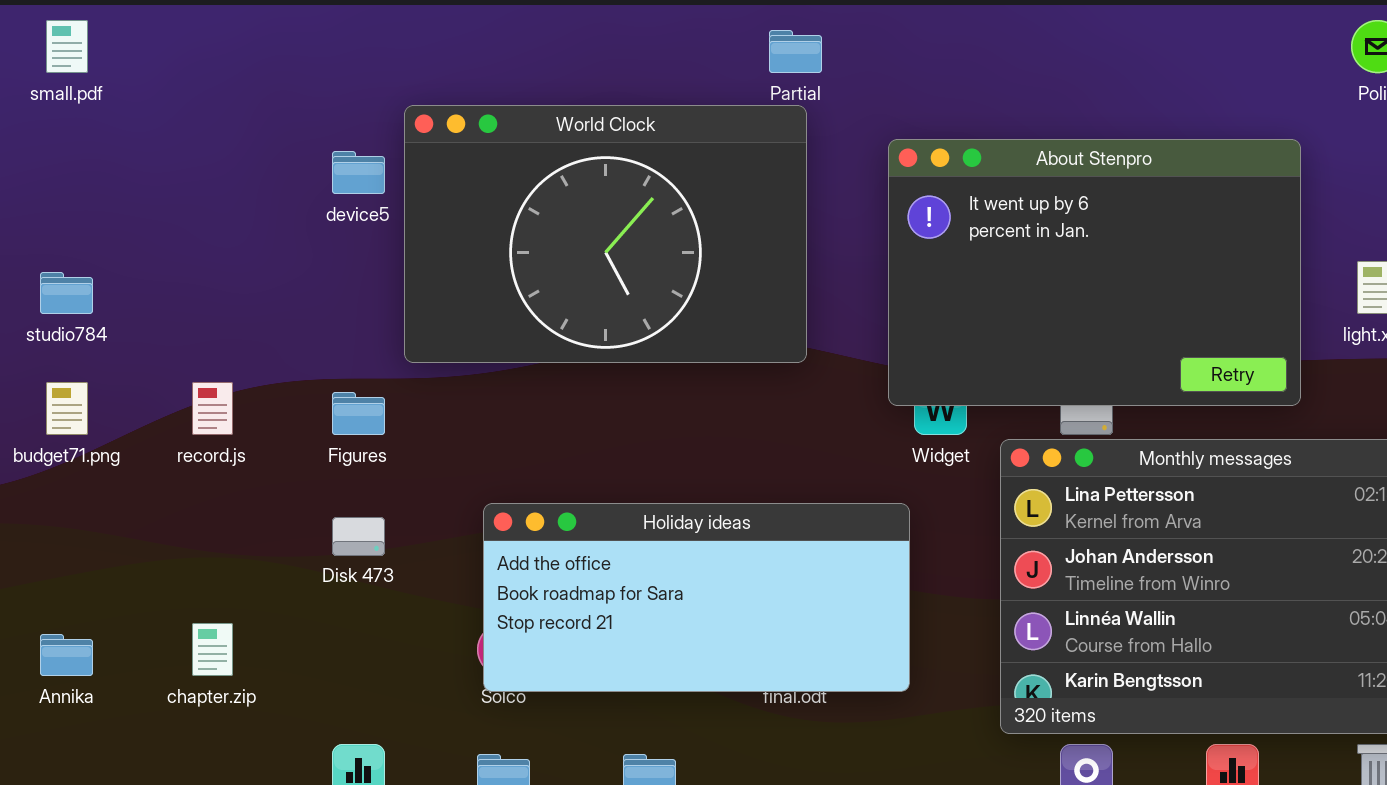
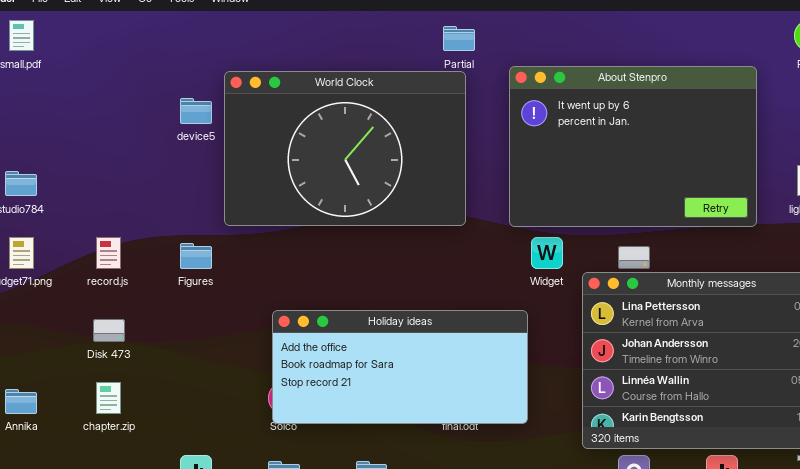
About Stenpro: [888,139,1301,406] -> [509,66,757,227], moved
Disk 473: [332,517,385,556] -> [93,319,125,342], moved

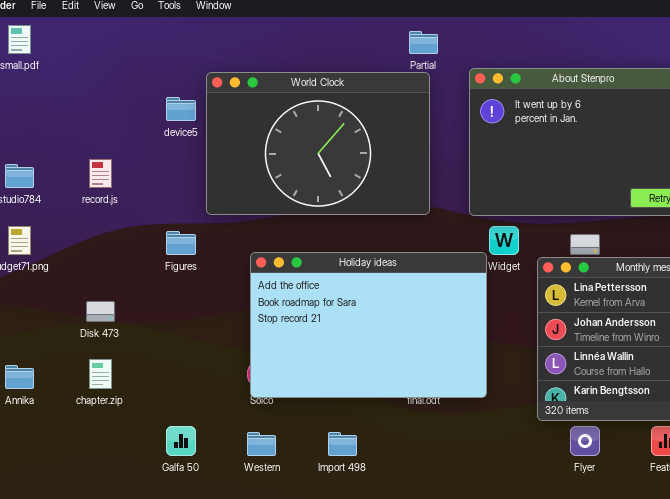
record.js: [96,237,121,269] -> [89,159,112,188], moved
Holiday ideas: [272,310,528,424] -> [250,252,487,398], resized

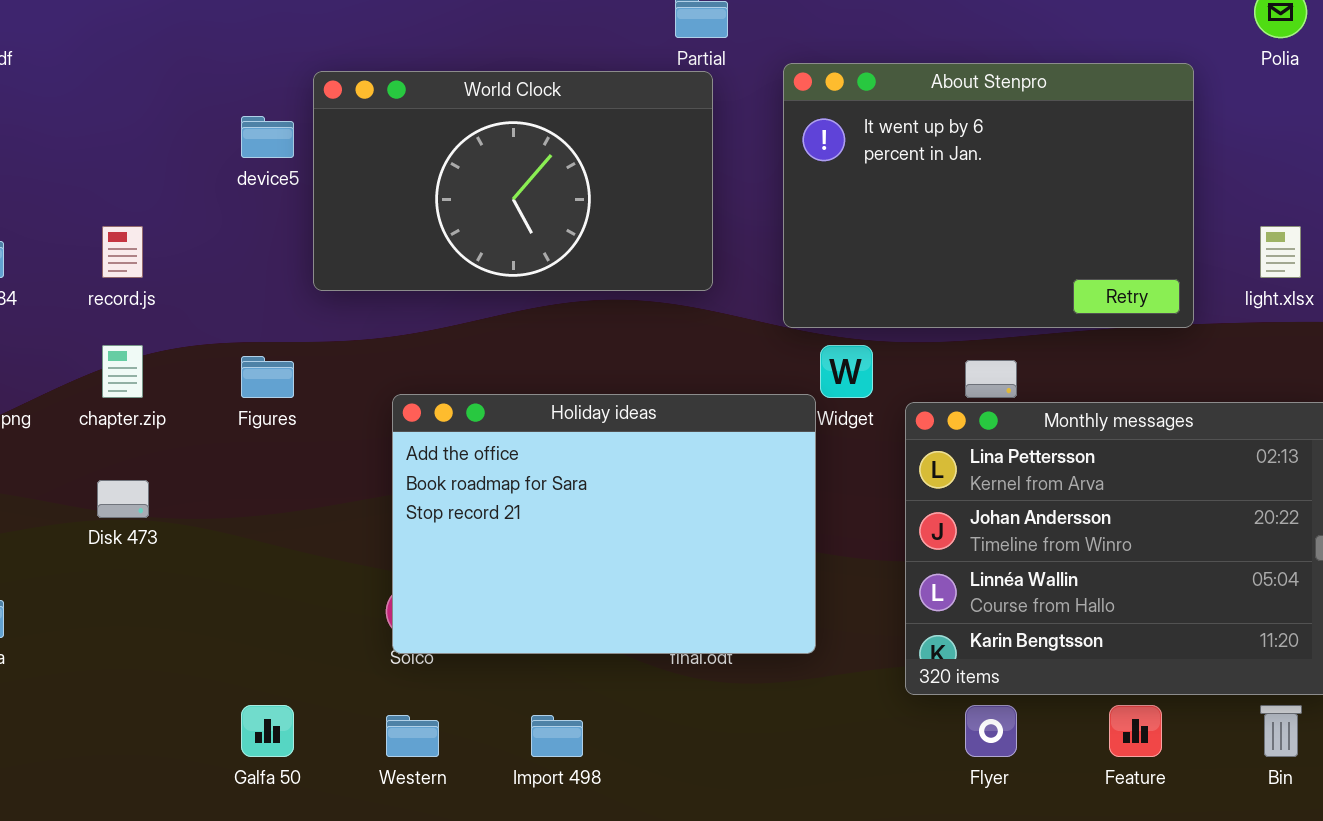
World Clock: [206,72,430,215] -> [313,71,713,291], resized
chapter.zip: [89,359,112,389] -> [102,345,143,398], moved

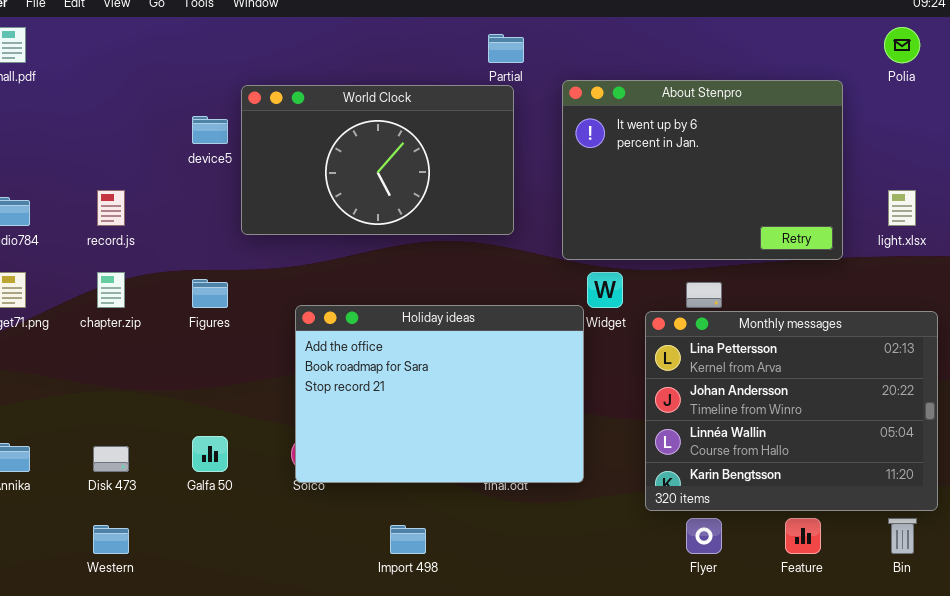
Disk 473: [97,480,149,518] -> [93,446,129,472], moved
Galfa 50: [241,705,294,757] -> [192,436,228,472], moved
Western: [386,715,439,757] -> [93,525,129,554], moved

